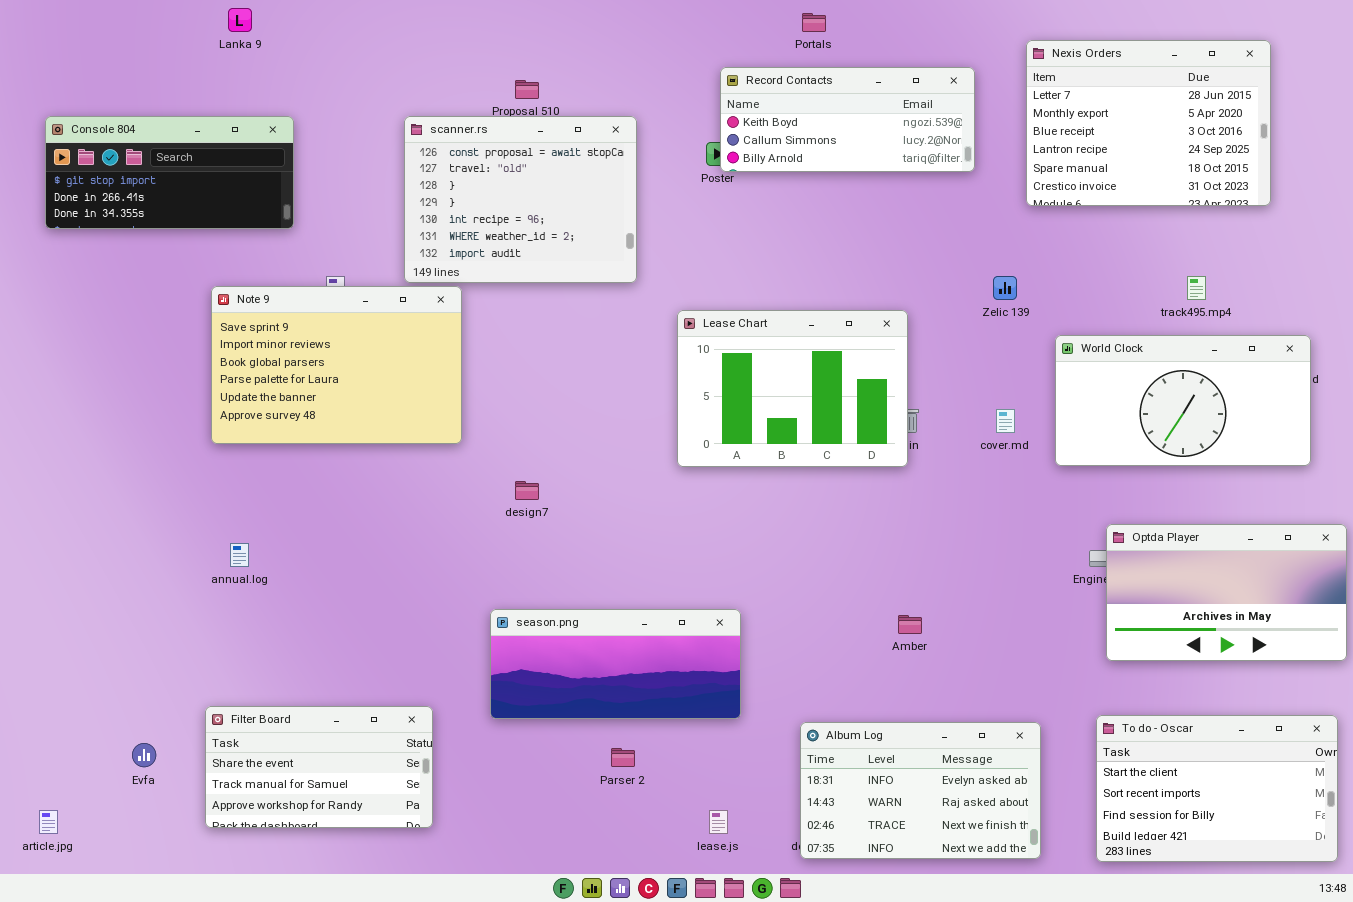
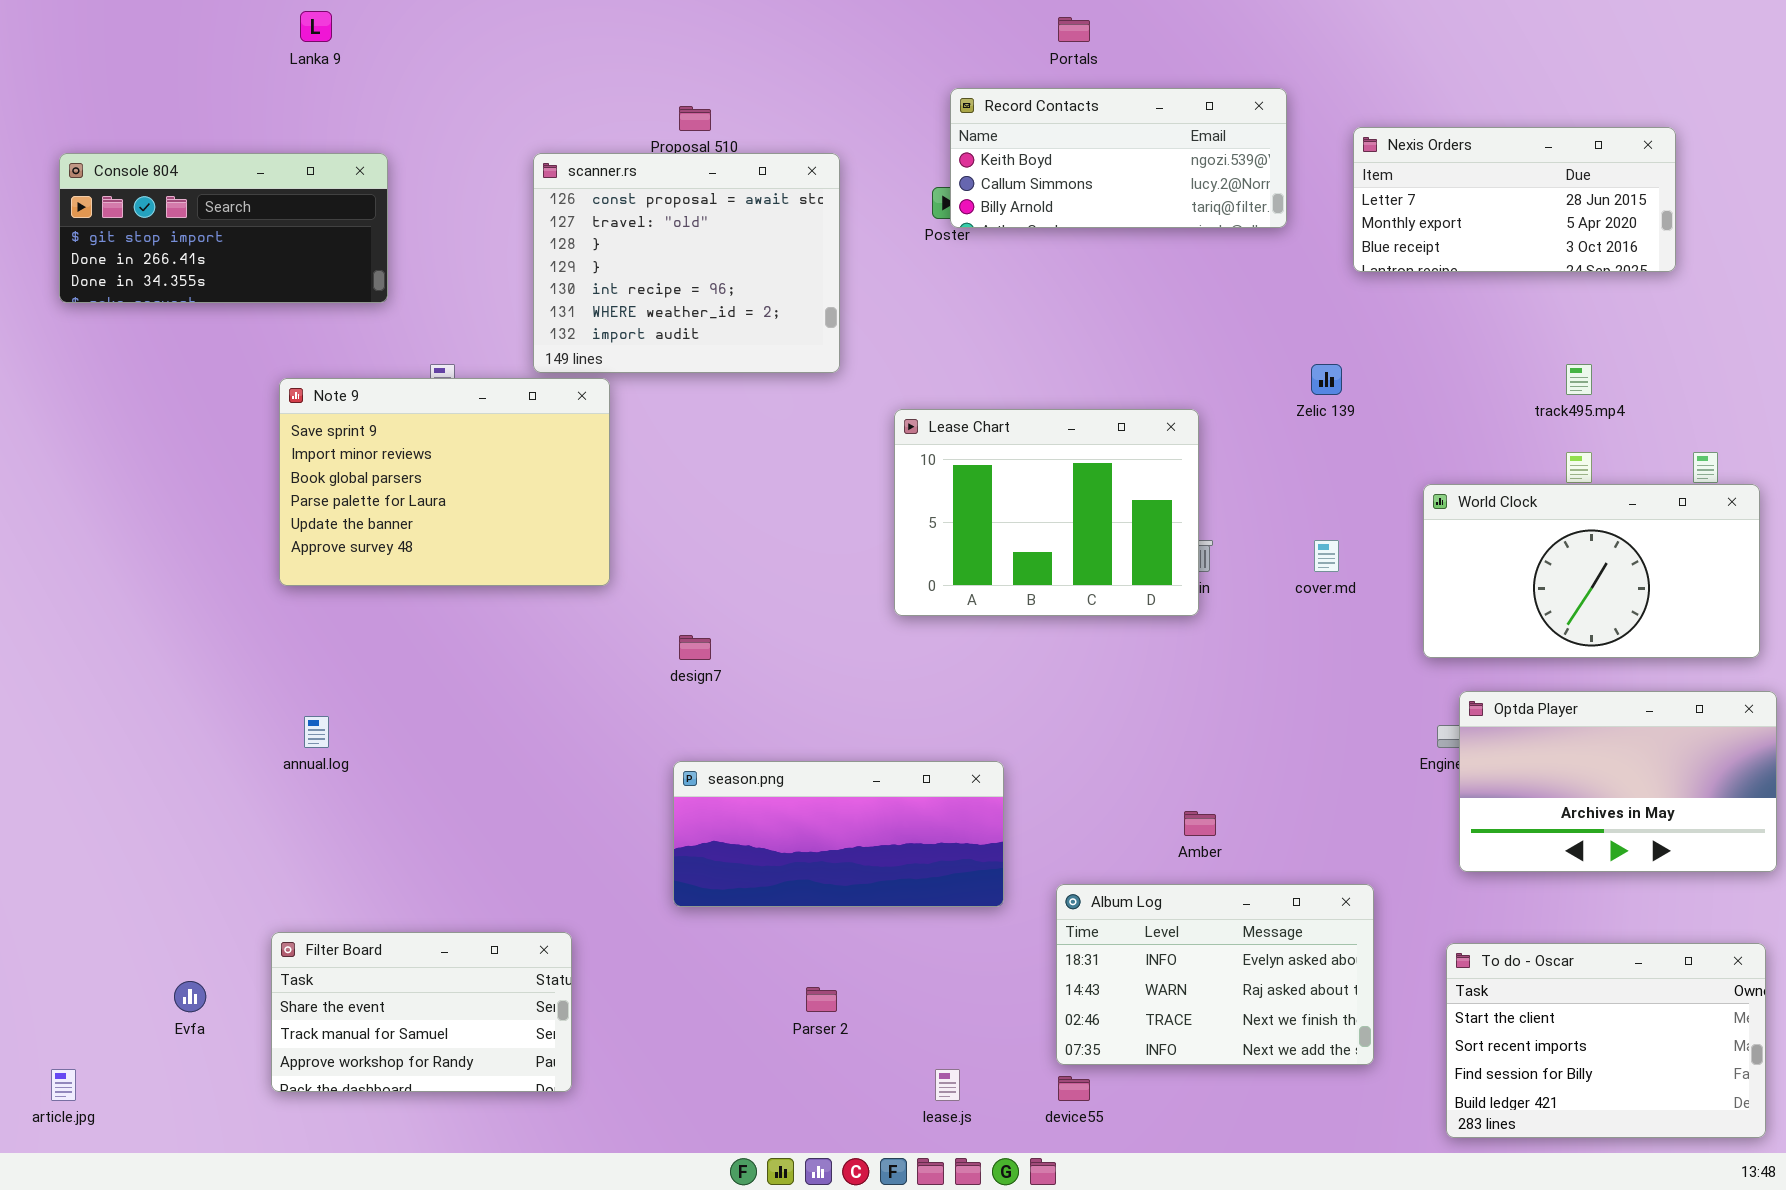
Nexis Orders: [1026,40,1271,206] -> [1353,127,1676,272], resized
World Clock: [1055,335,1311,466] -> [1423,484,1760,658], moved
season.png: [490,609,741,719] -> [673,761,1004,907], moved
Album Log: [800,722,1041,859] -> [1056,884,1374,1065], moved

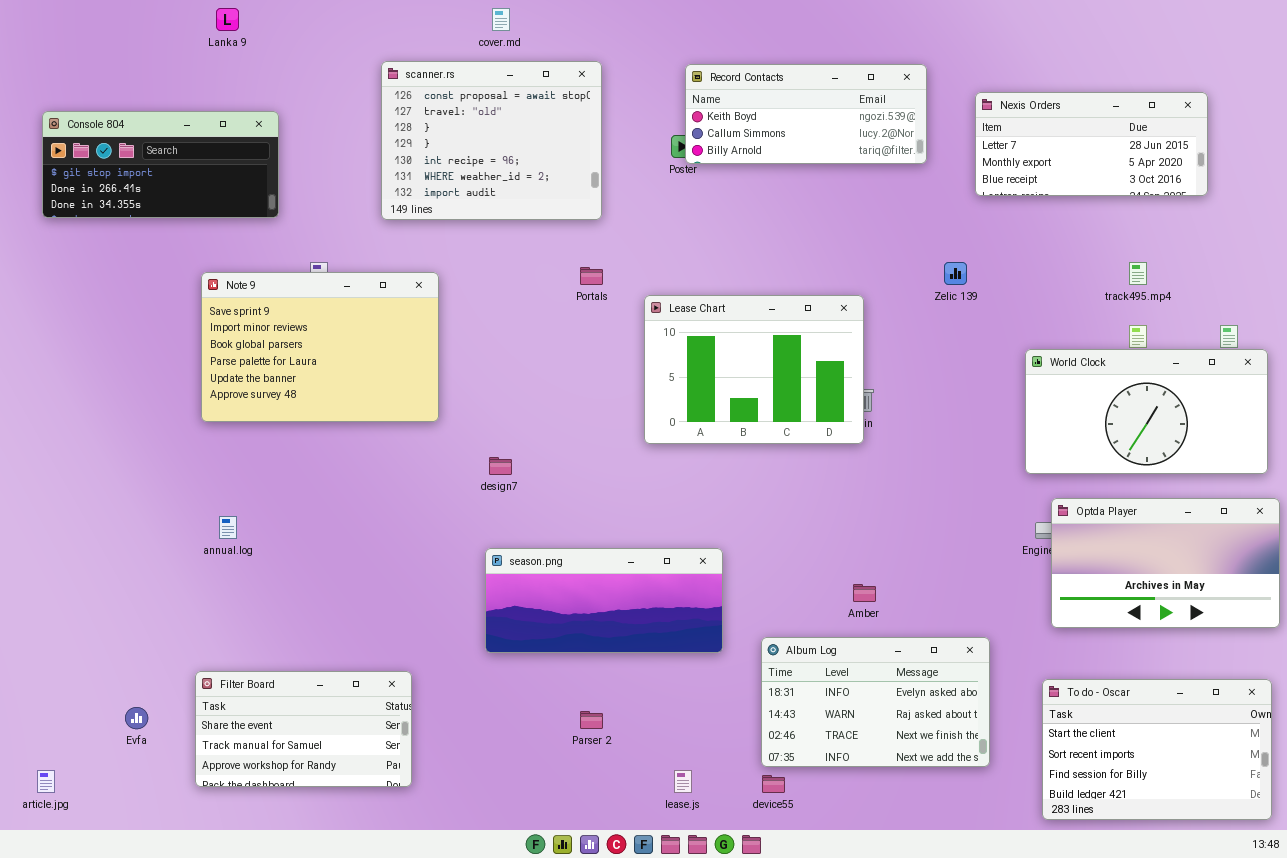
Portals: [1058,17,1090,42] -> [580,267,603,285], moved
scanner.rs: [533,153,840,373] -> [381,61,602,220], moved
cover.md: [1314,540,1339,572] -> [492,8,510,31], moved

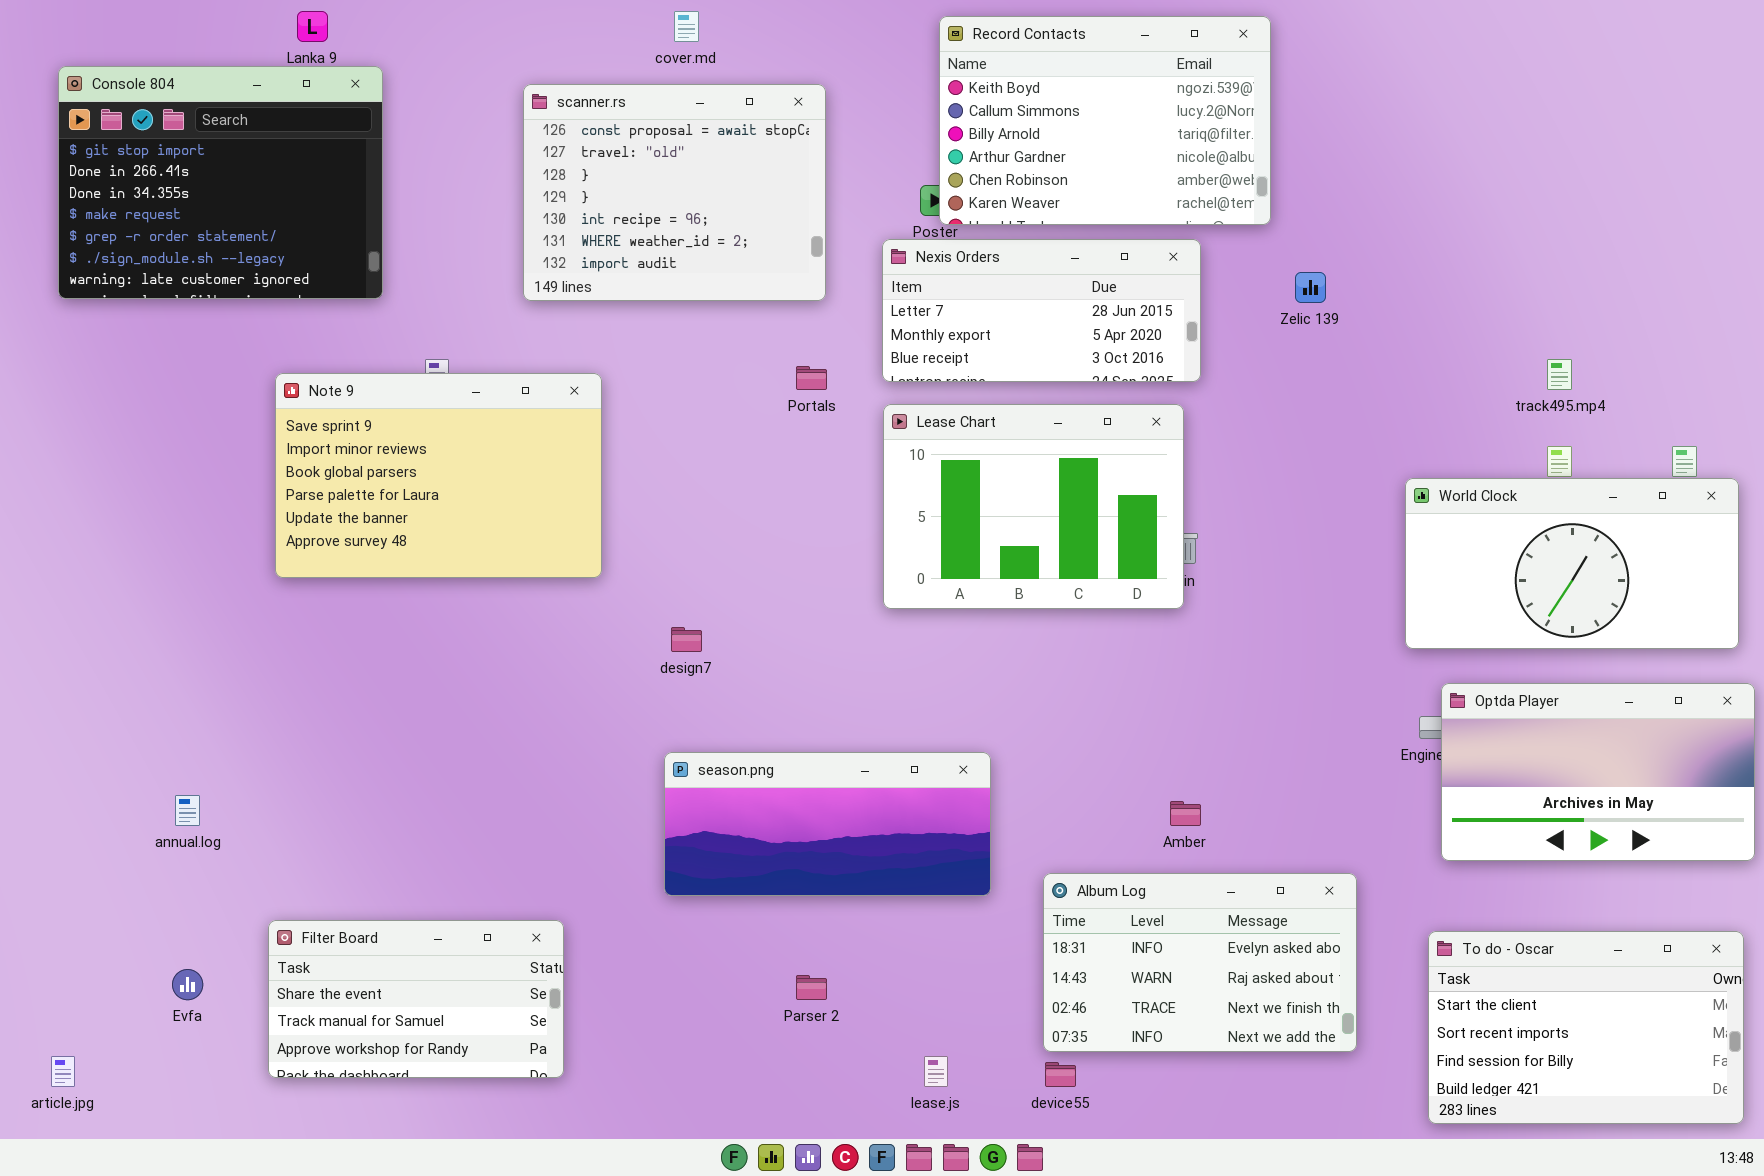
Record Contacts: [685,64,927,164] -> [939,16,1271,225], resized
Nexis Orders: [975,92,1208,196] -> [882,239,1201,382], moved
Console 804: [42,111,279,218] -> [58,66,383,299], resized
Zelic 139: [944,262,967,285] -> [1295,272,1326,303], moved
annual.log: [219,516,237,539] -> [175,795,200,826], moved

